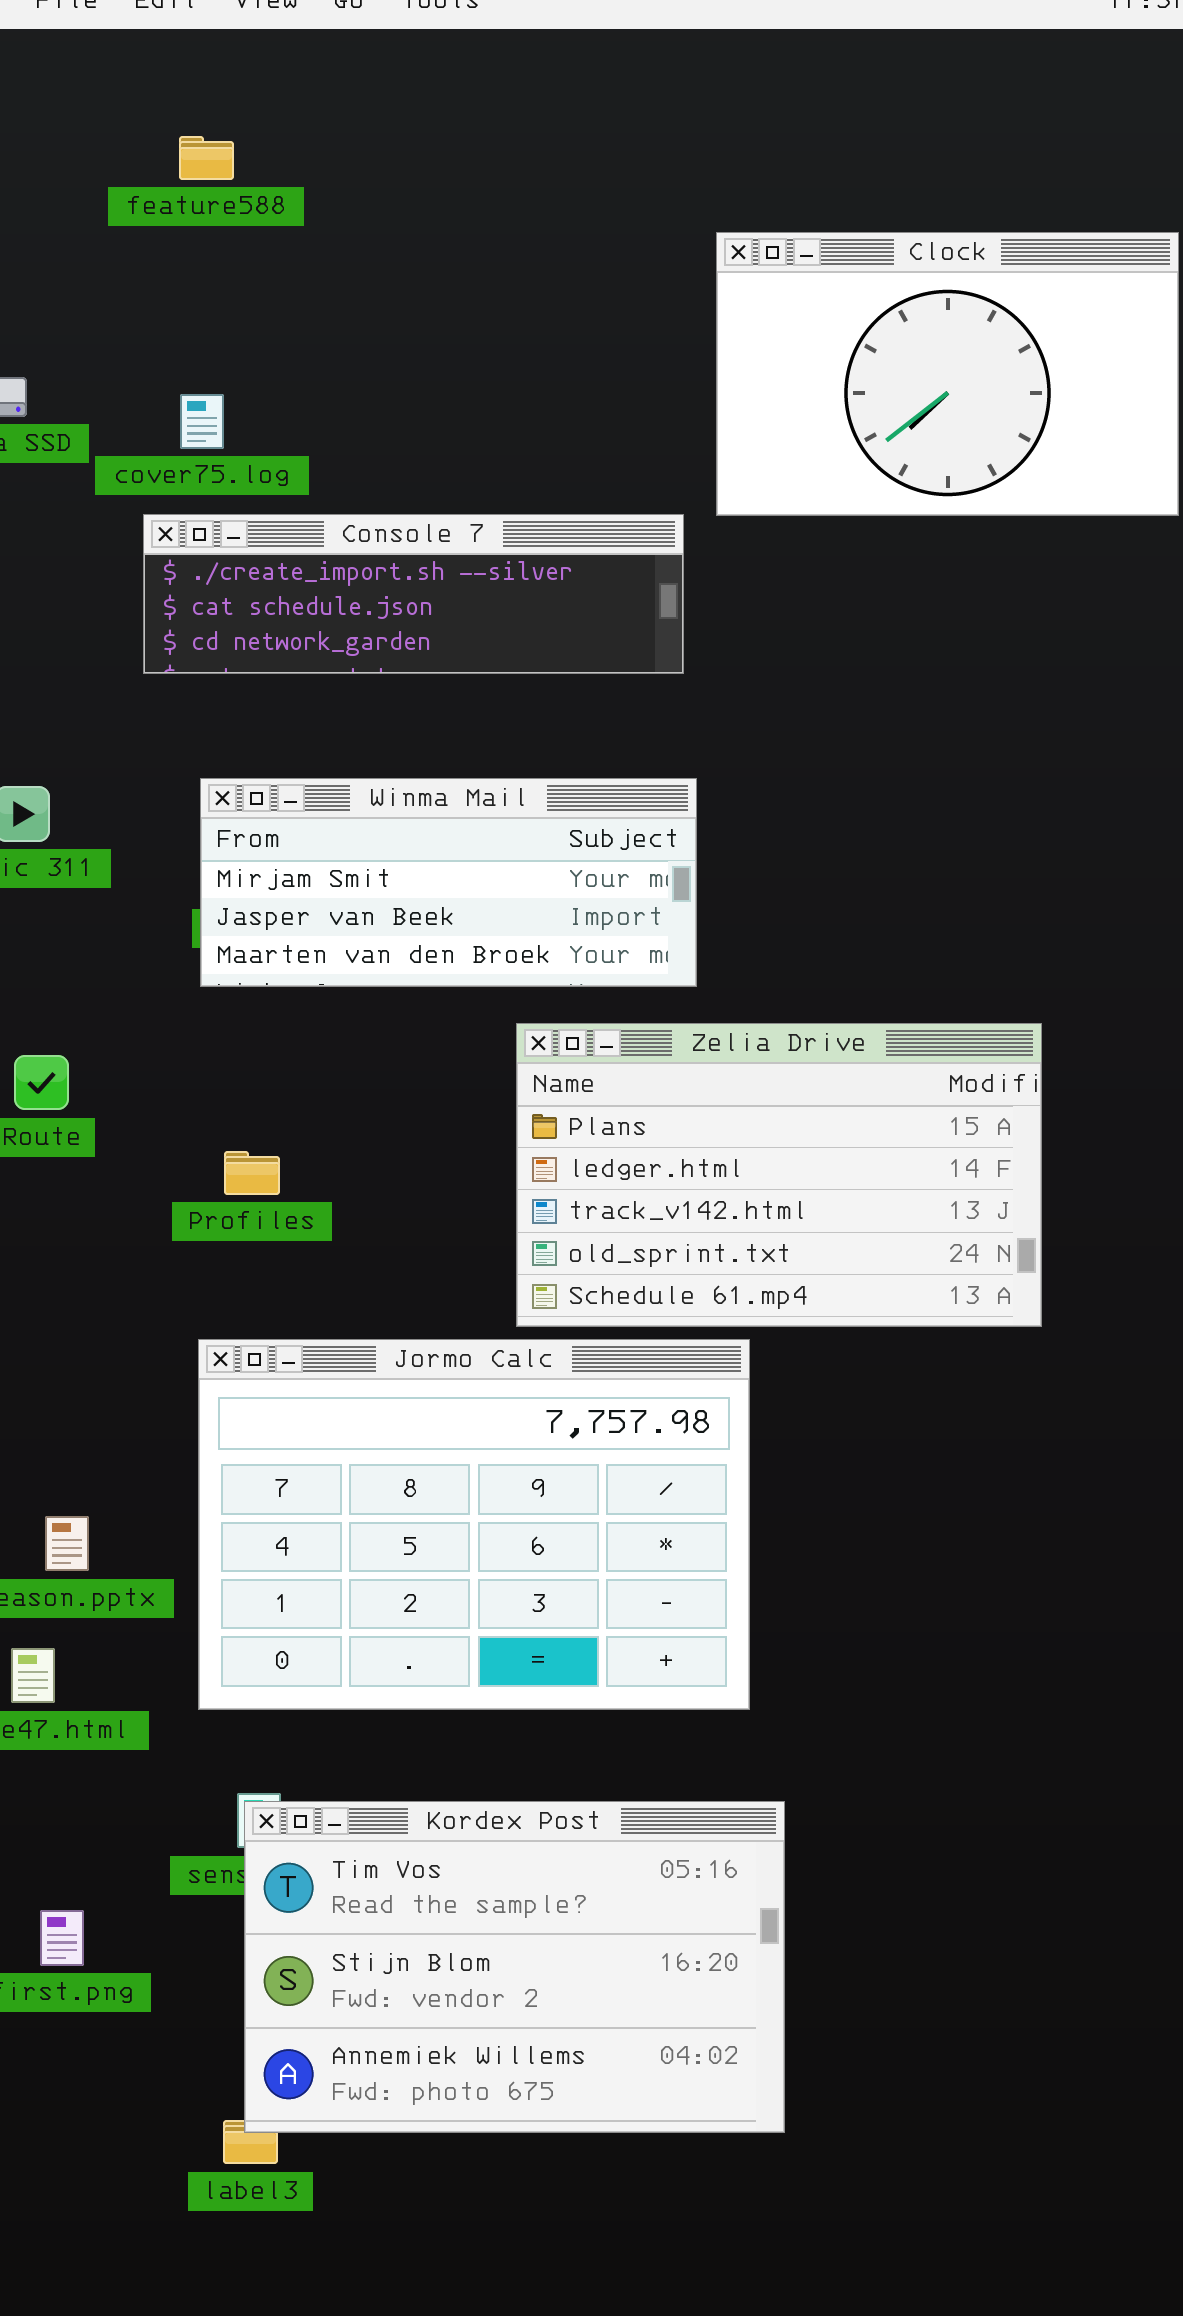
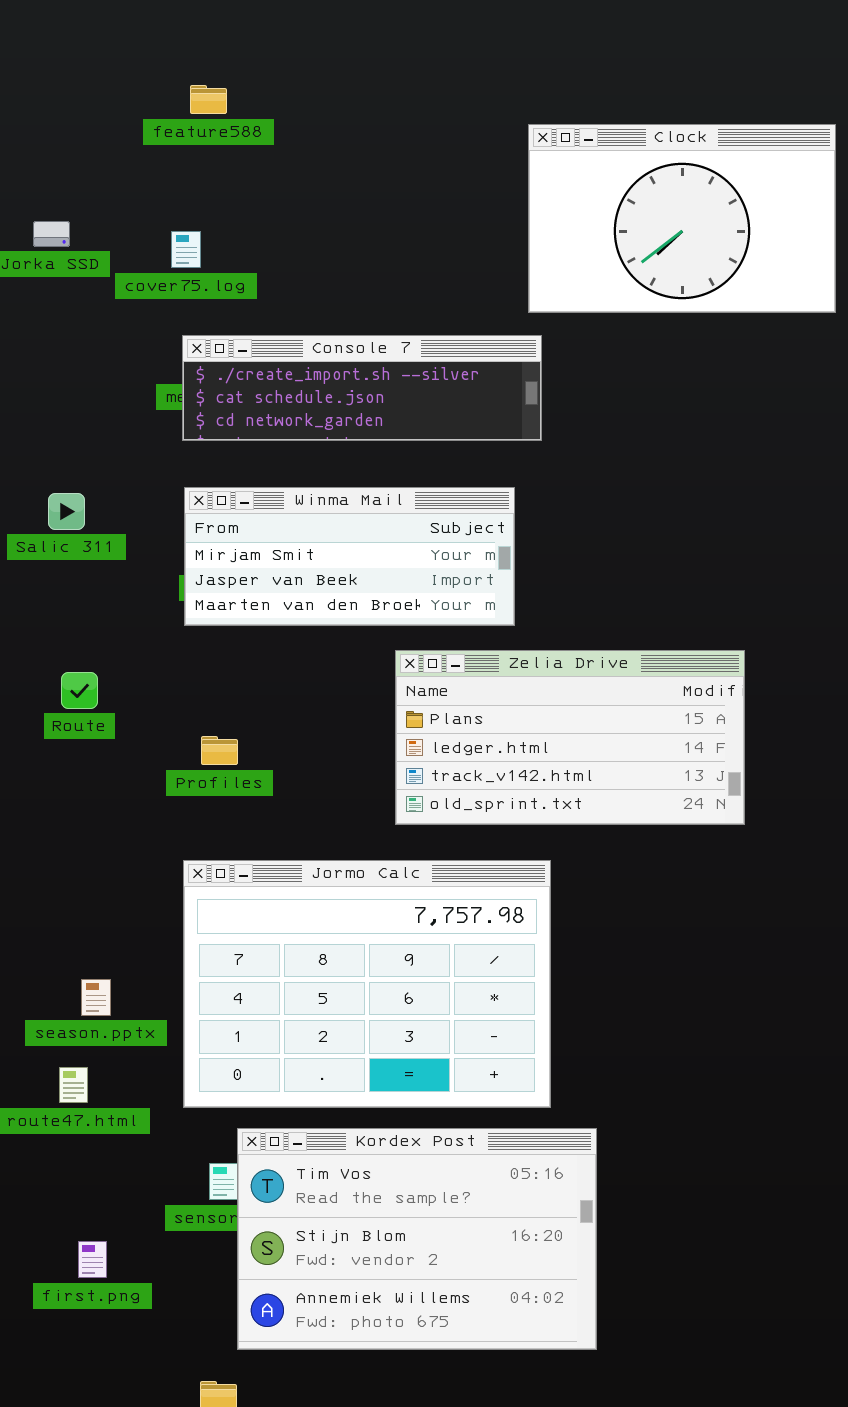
feature588: [179,136,234,180] -> [190,85,227,114], moved
Console 7: [143,514,684,674] -> [182,335,542,441], moved
Zelia Drive: [516,1023,1042,1327] -> [395,650,745,825], resized
Kordex Post: [244,1801,785,2133] -> [237,1128,597,1350], moved

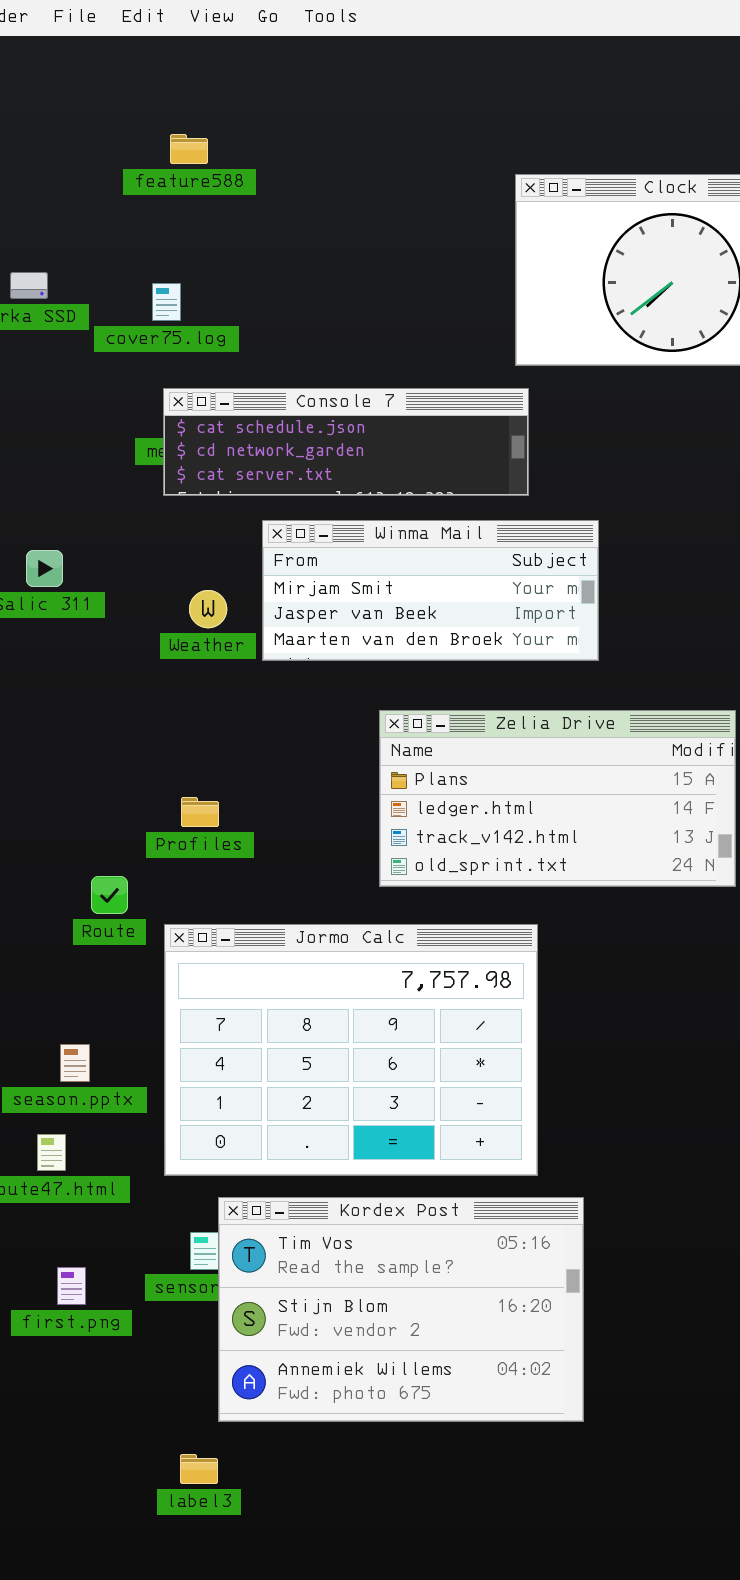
Console 7: [182,335,542,441] -> [163,388,529,496], scrolled down 1 row
Winma Mail: [184,487,515,626] -> [262,520,599,661], moved
Route: [61,672,98,709] -> [91,876,128,914], moved
first.png: [78,1241,107,1278] -> [57,1267,86,1305], moved

